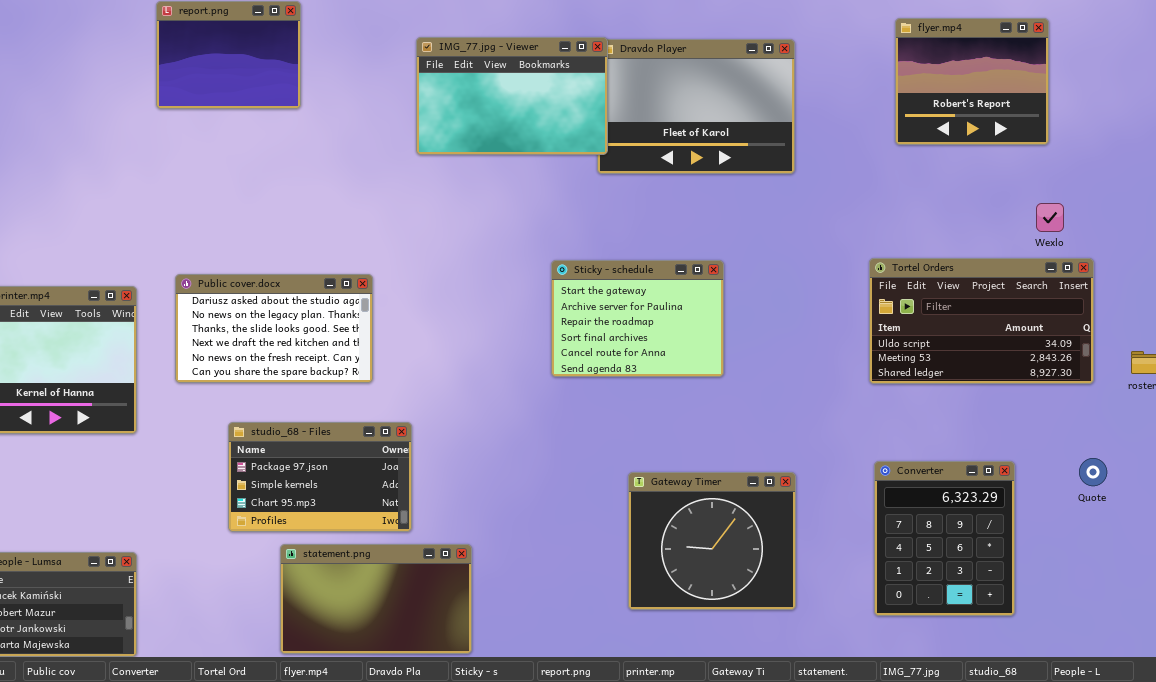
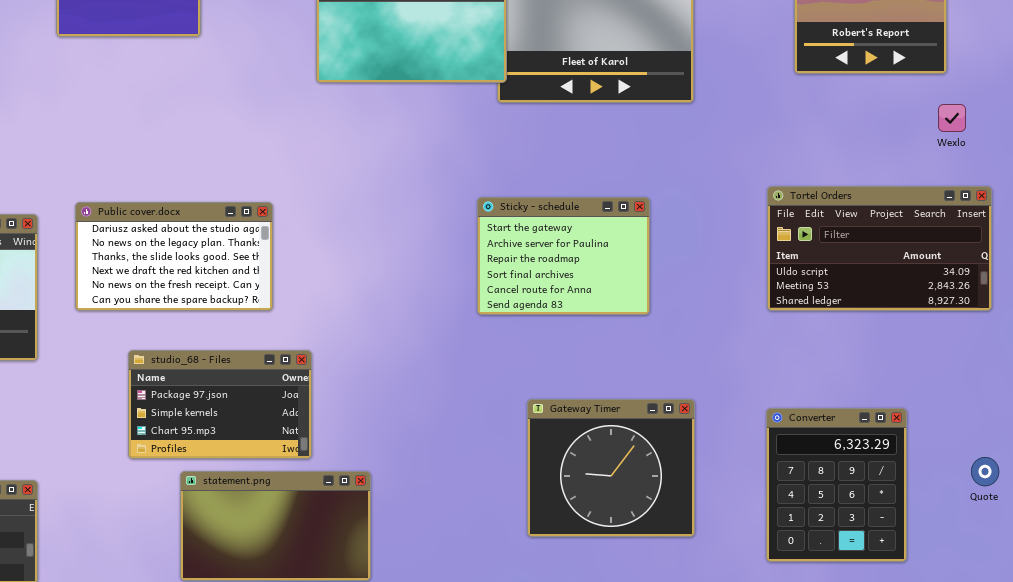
Wexlo: [1036,203,1064,232] -> [938,104,966,132], moved
Sticky - schedule: [551,260,724,377] -> [477,197,650,315], moved
Quote: [1079,458,1107,486] -> [971,457,999,486], moved
Converter: [874,461,1015,616] -> [766,408,907,562], moved

